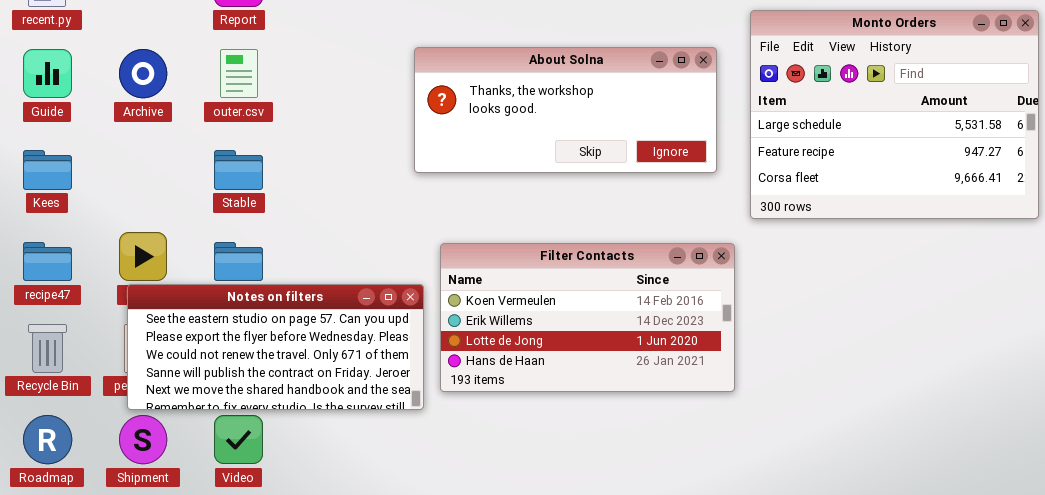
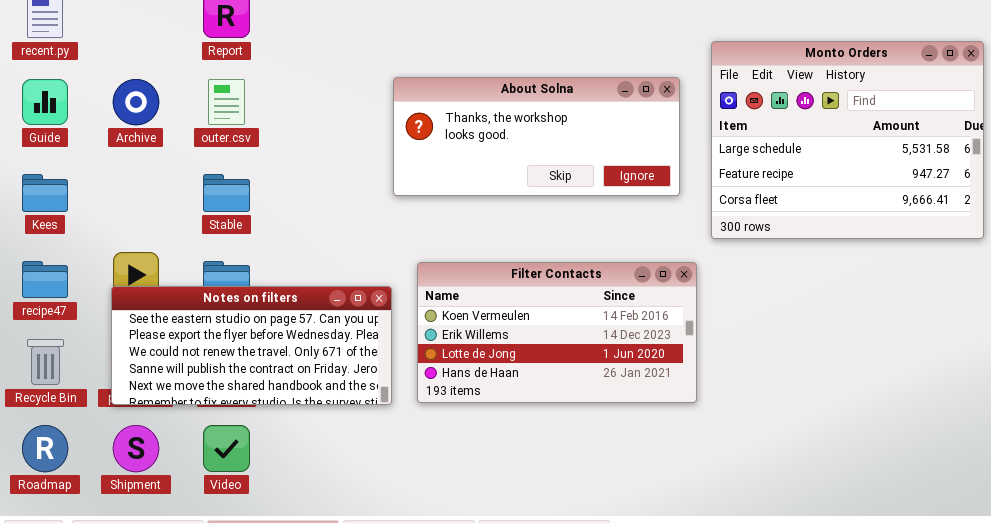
Notes on filters: [127,284,424,410] -> [111,286,392,405], moved

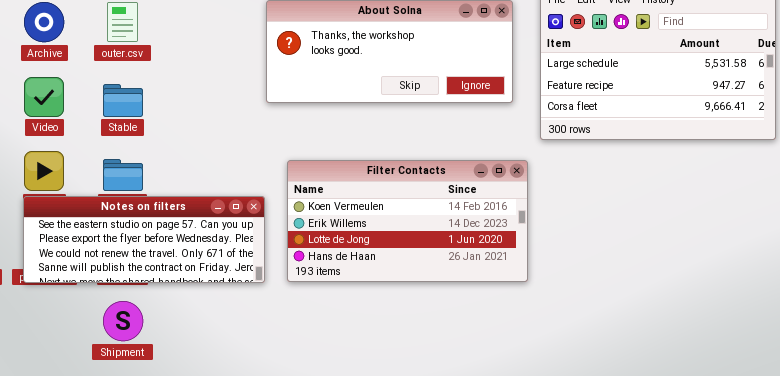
Notes on filters: [111,286,392,405] -> [23,196,265,283], resized
Shipment: [113,425,159,472] -> [103,301,143,341], moved
Video: [203,425,250,472] -> [24,77,64,117], moved

